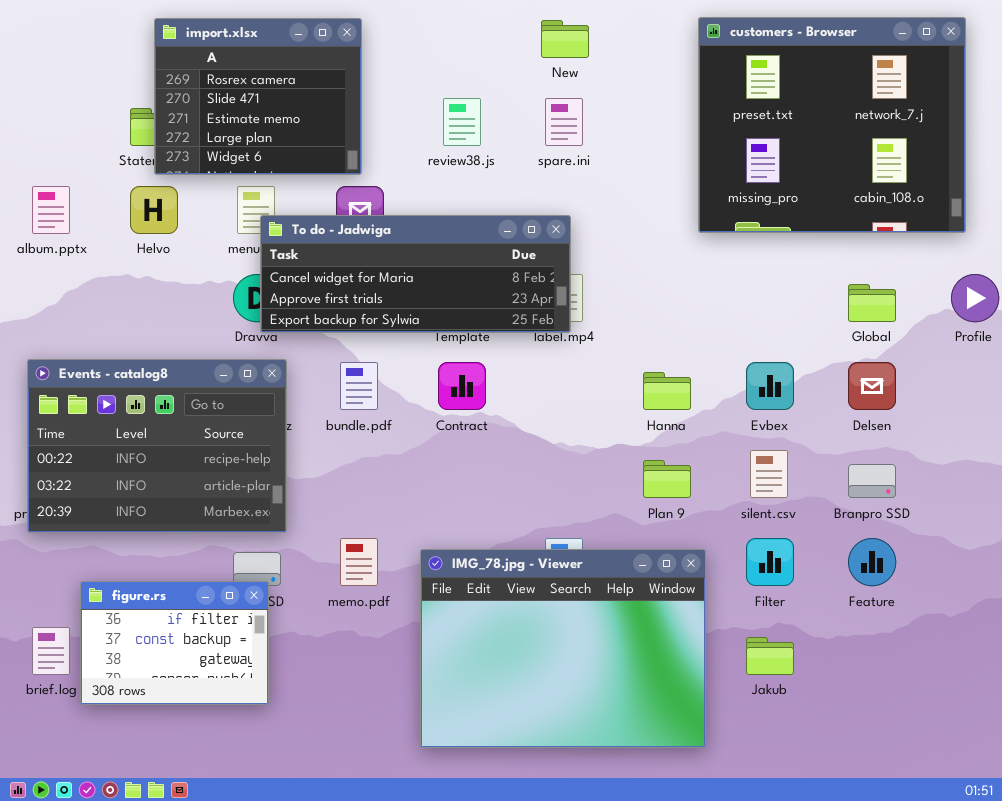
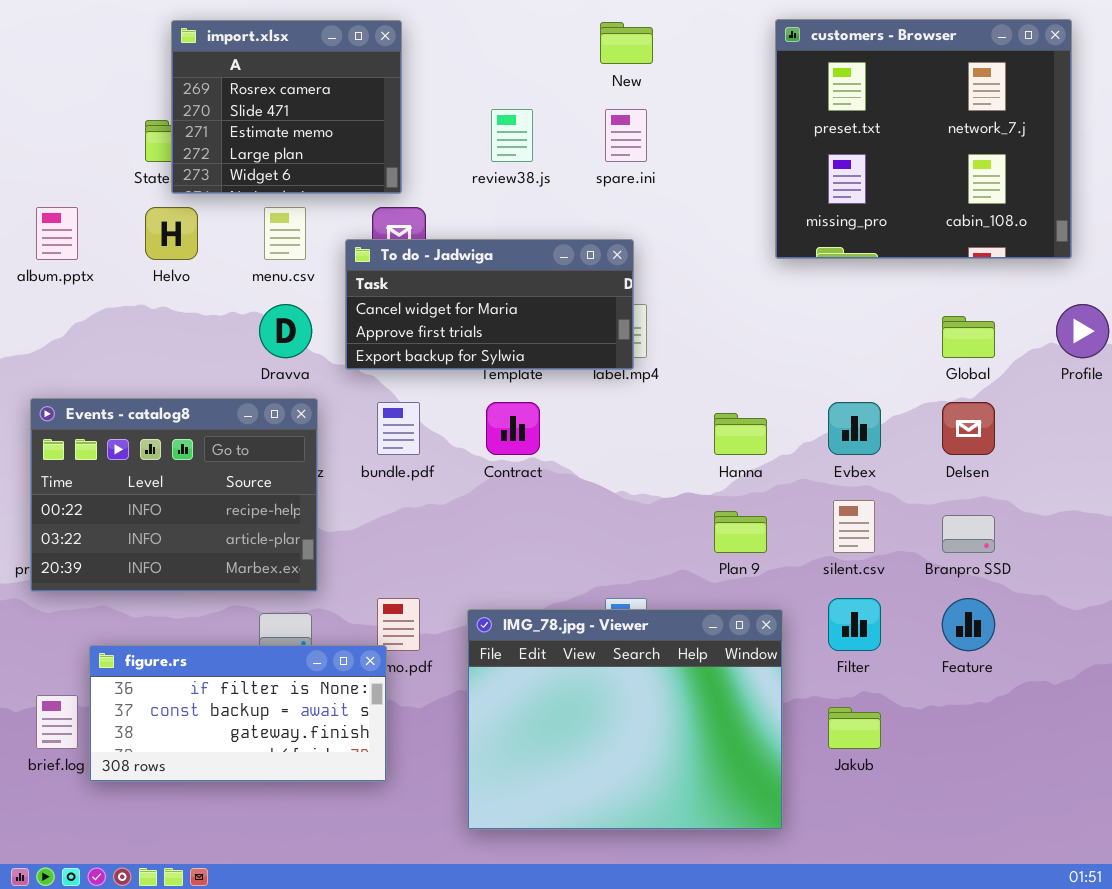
To do - Jadwiga: [260,215,571,333] -> [345,239,634,370], resized
figure.rs: [80,581,269,705] -> [89,645,387,782], resized

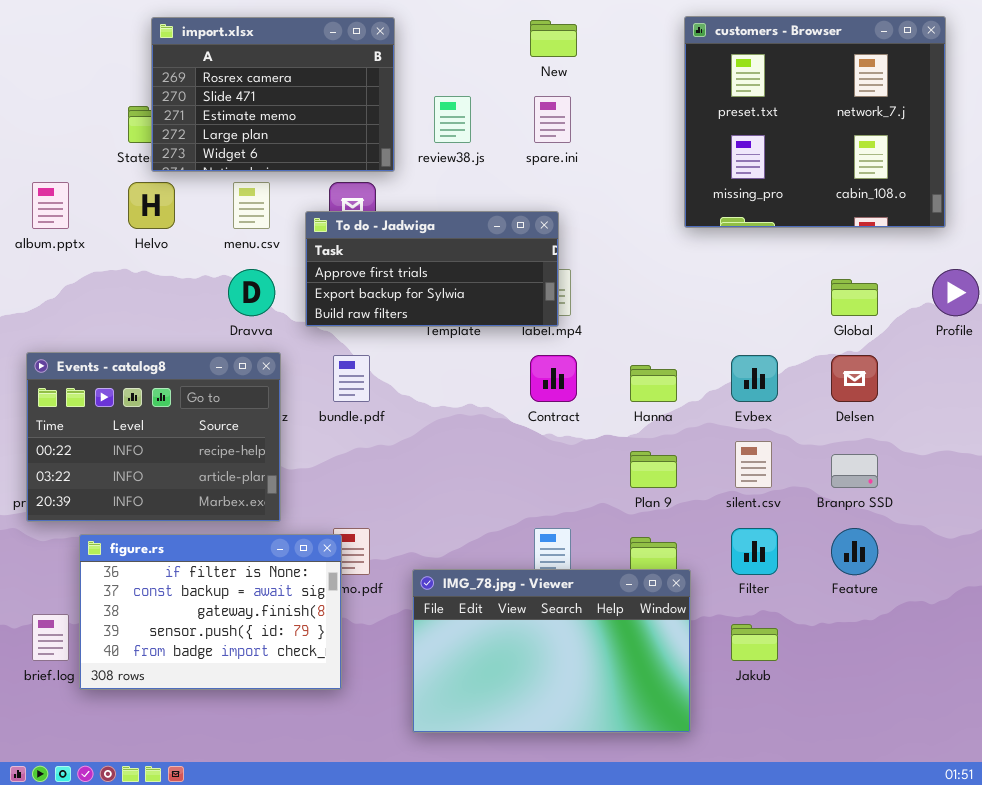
import.xlsx: [171,20,402,194] -> [151,17,395,172], resized
To do - Jadwiga: [345,239,634,370] -> [305,211,559,327], scrolled down 1 row
Contract: [486,402,540,455] -> [530,355,577,402], moved
IMG_78.jpg - Viewer: [467,609,783,830] -> [412,569,691,733], resized
figure.rs: [89,645,387,782] -> [79,534,342,690], resized

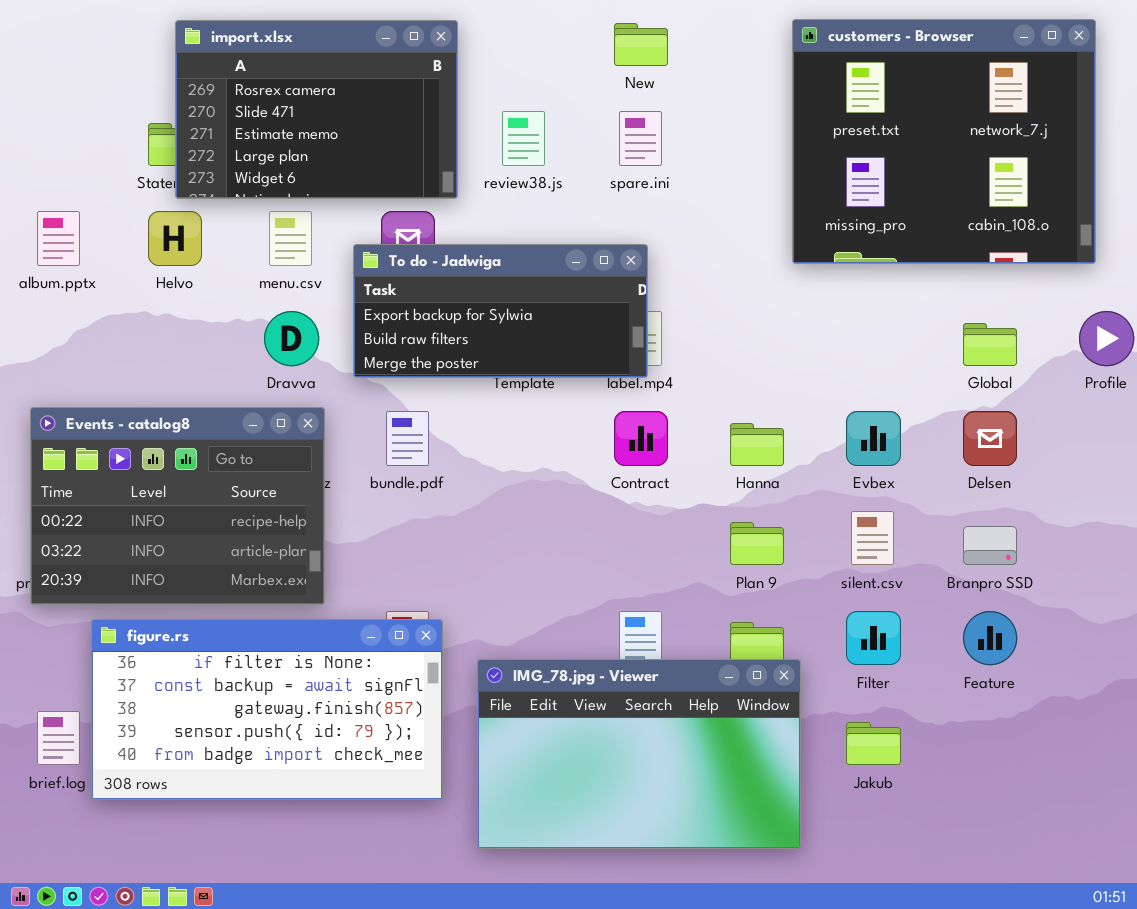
To do - Jadwiga: [305,211,559,327] -> [353,244,648,378], scrolled down 1 row
figure.rs: [79,534,342,690] -> [91,619,443,800], resized

